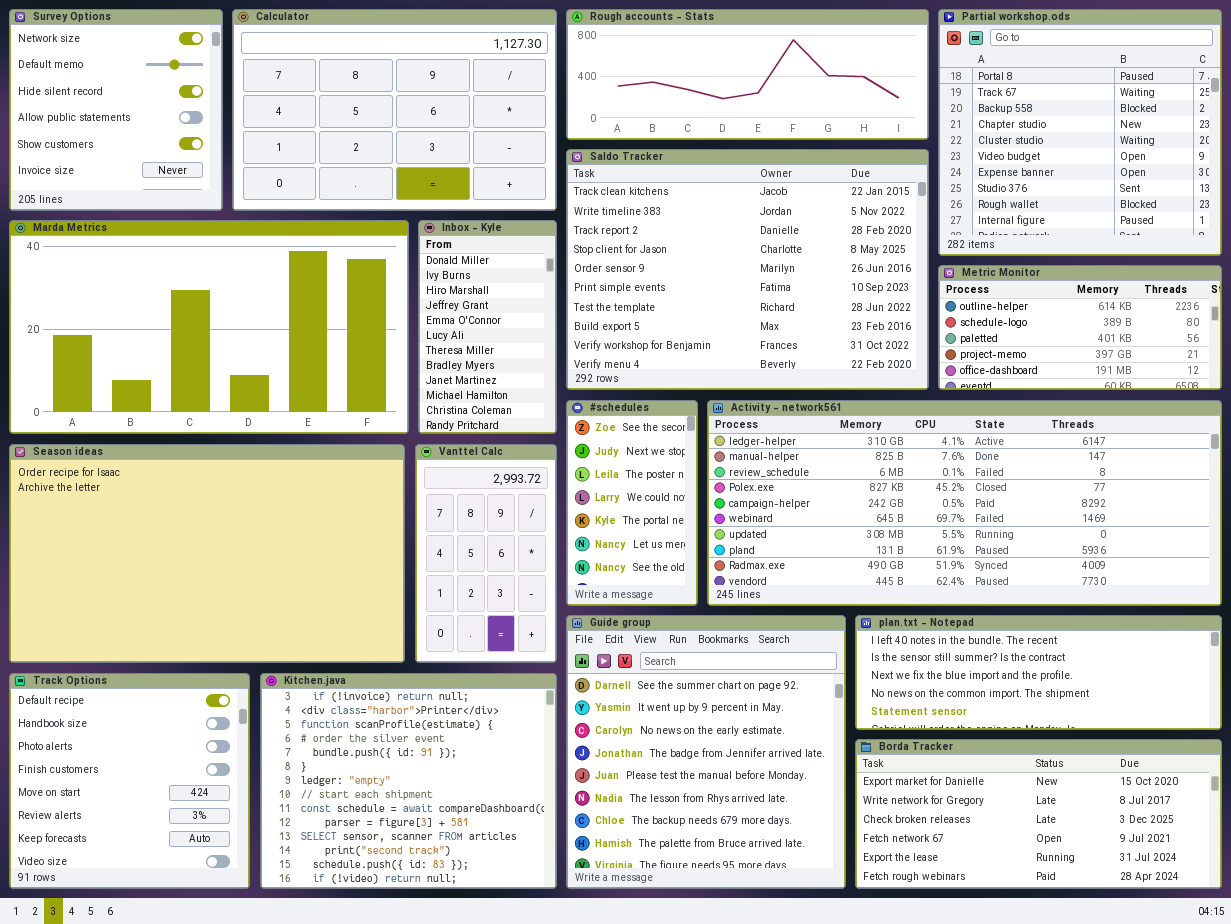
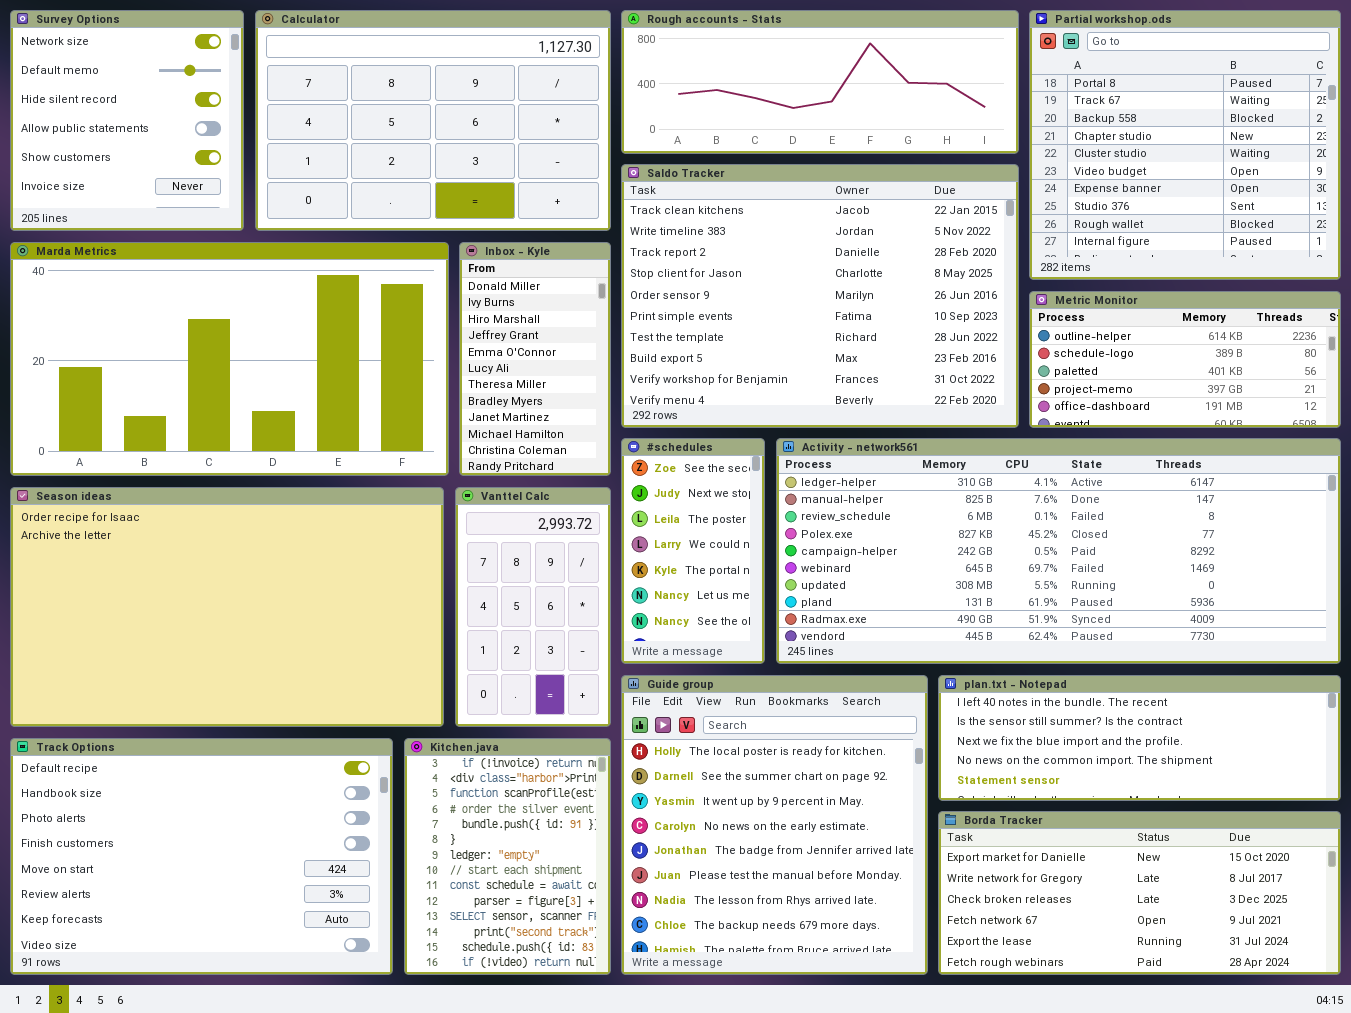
Guide group: [566,615,846,889] -> [621,675,928,975], scrolled up 1 row
Track Options: [9,673,250,889] -> [10,738,393,975], resized
Kitchen.java: [260,673,557,889] -> [404,738,611,975], resized

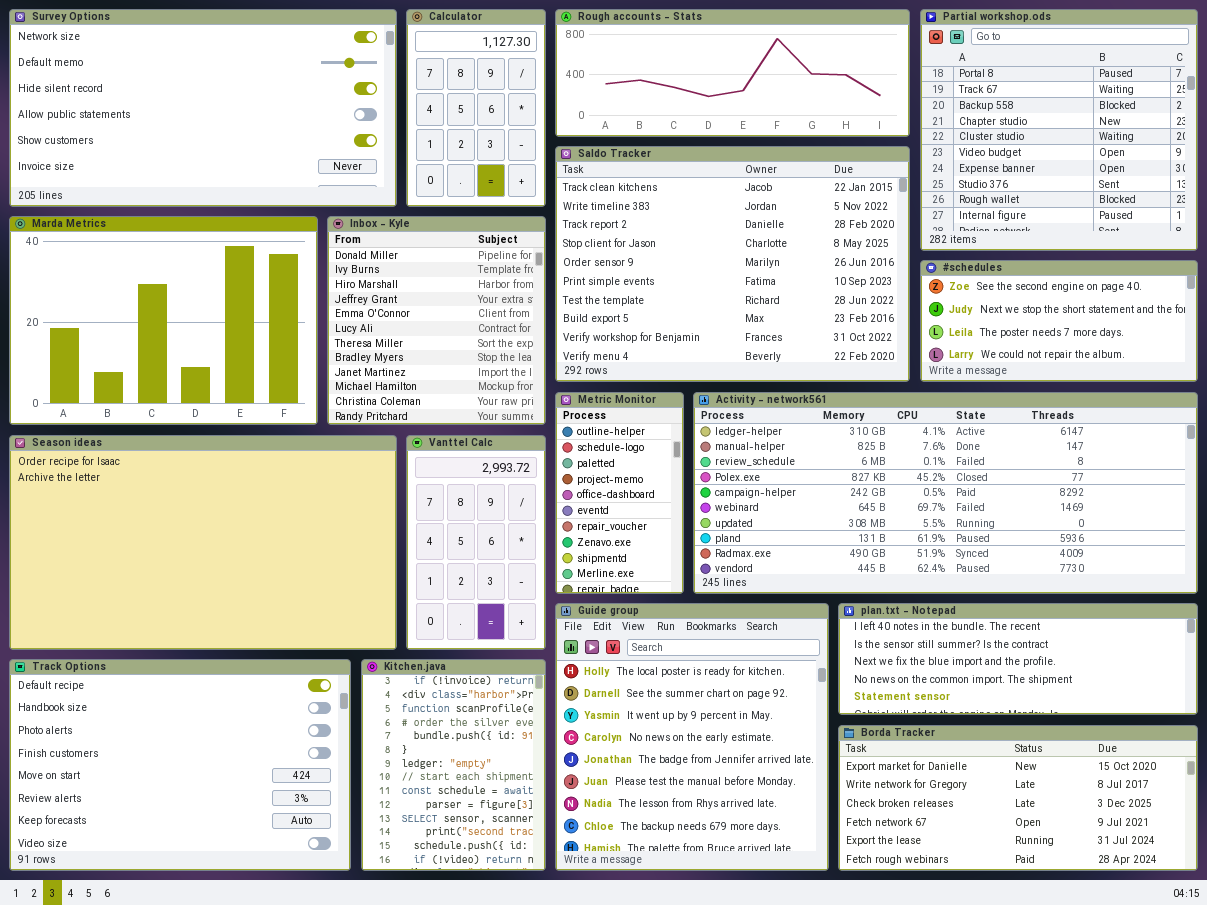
Survey Options: [10,10,244,231] -> [9,9,397,207], resized
Calculator: [255,10,611,231] -> [406,9,546,207], resized
Marda Metrics: [10,242,449,476] -> [9,216,318,425], resized
Inbox - Kyle: [459,242,611,476] -> [327,216,546,425], resized
Metric Monitor: [1029,291,1341,428] -> [555,392,684,594], moved, resized
#schedules: [621,438,765,664] -> [920,260,1198,382], moved, resized

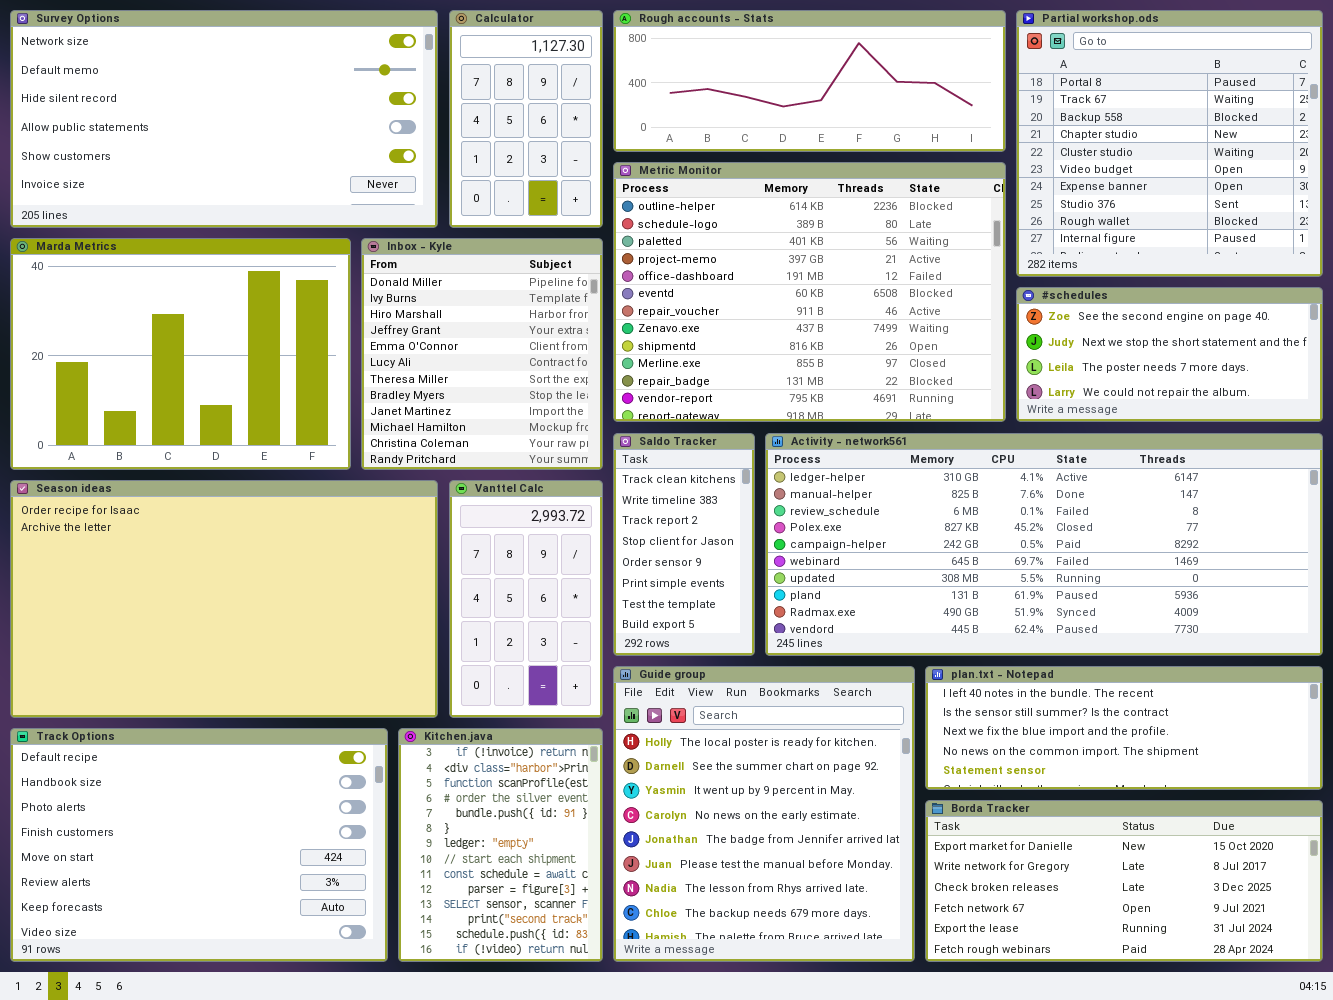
Saldo Tracker: [555,146,910,382] -> [613,433,755,656], moved, resized
Metric Monitor: [555,392,684,594] -> [613,162,1006,422], moved, resized

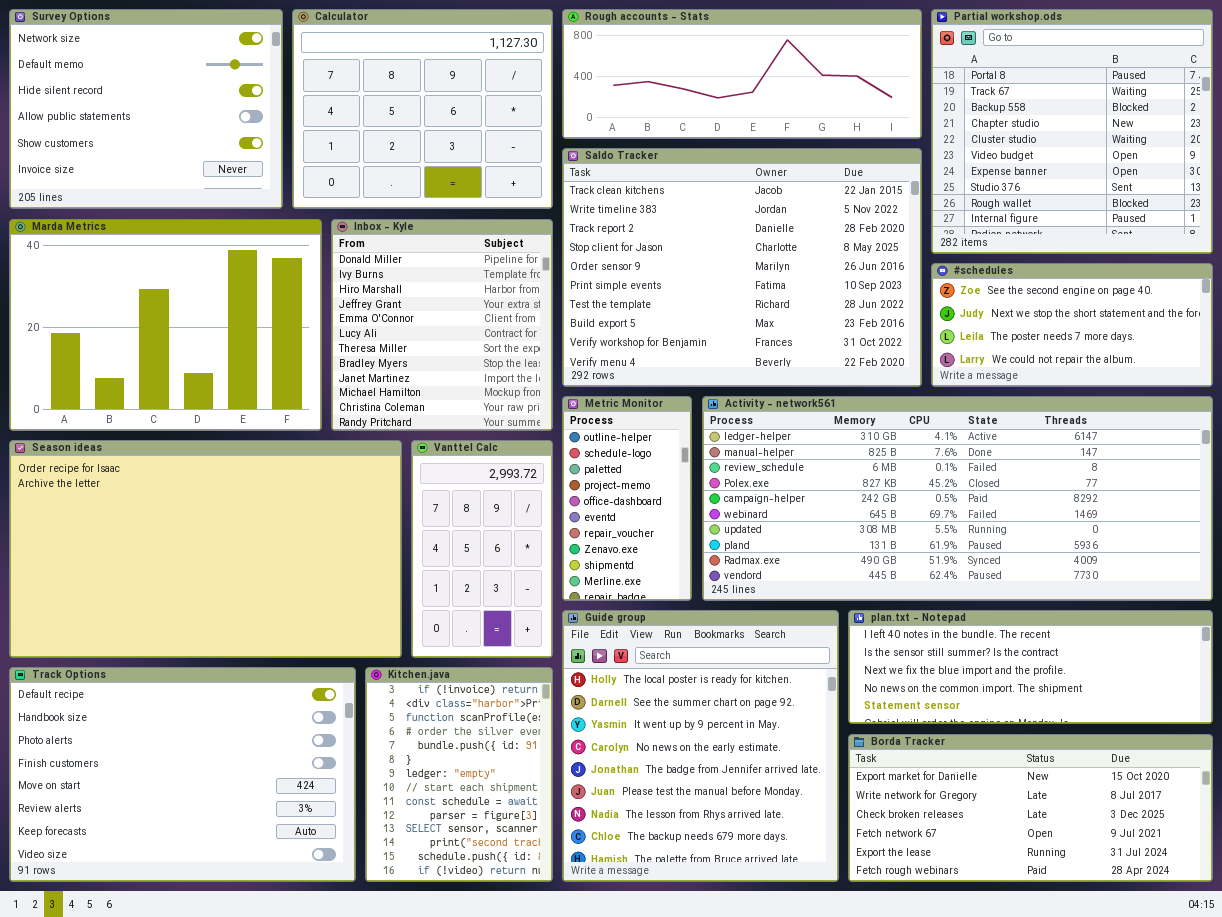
Survey Options: [10,10,438,228] -> [9,9,283,209], resized
Calculator: [449,10,603,228] -> [292,9,553,209], resized
Metric Monitor: [613,162,1006,422] -> [562,396,692,601], moved, resized
Saldo Tracker: [613,433,755,656] -> [562,148,922,387], moved, resized

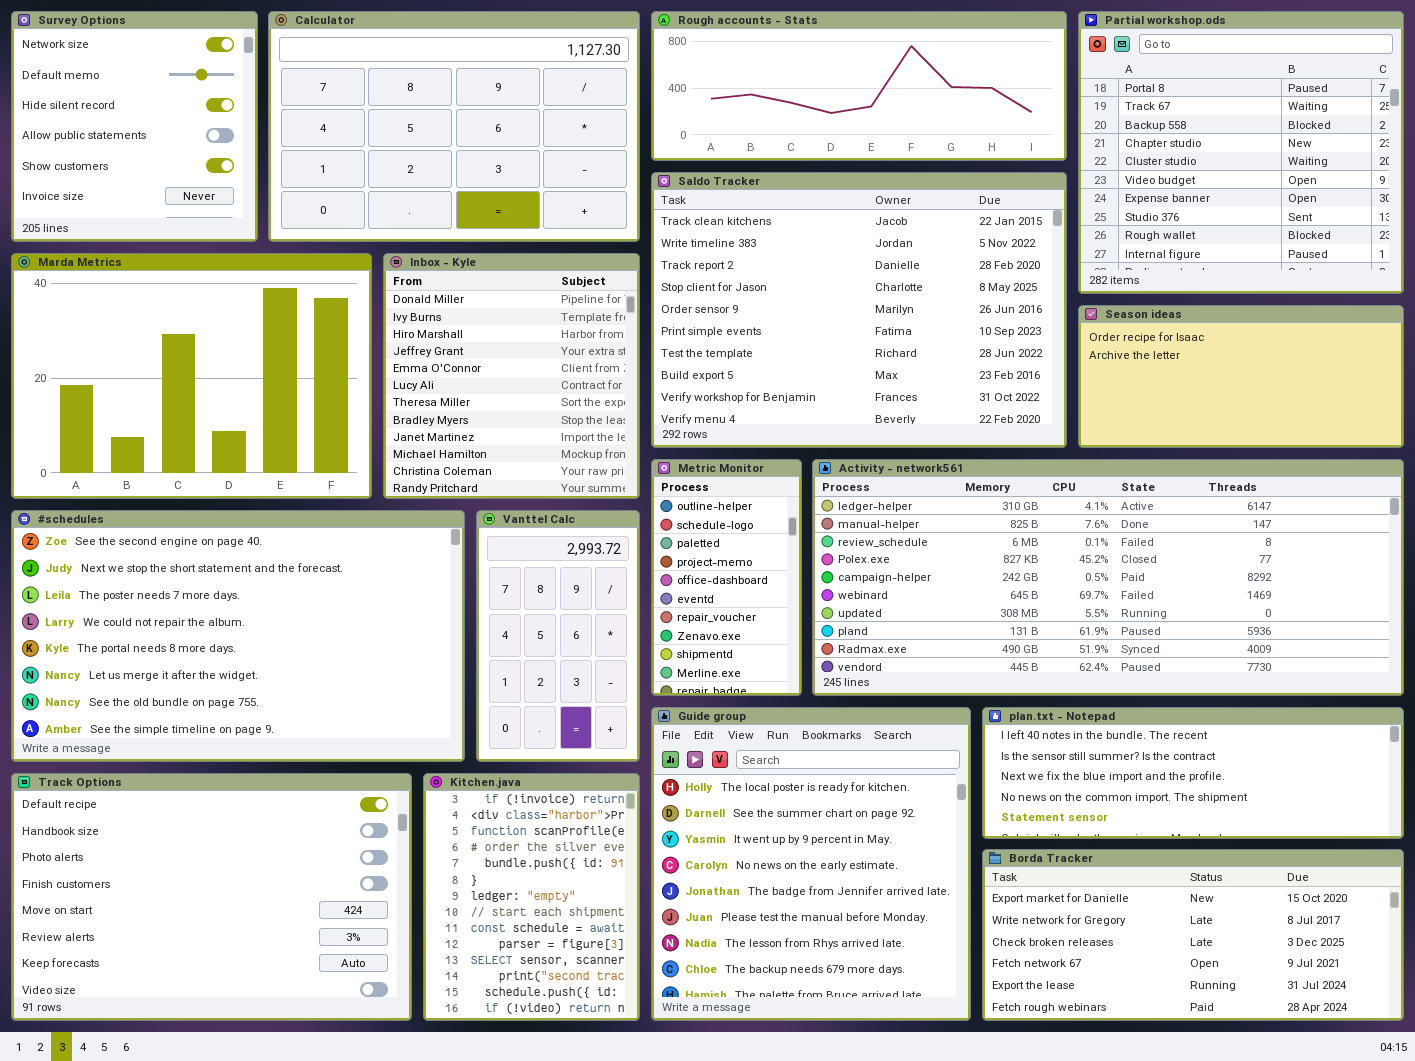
Survey Options: [9,9,283,209] -> [11,11,258,242], resized
Calculator: [292,9,553,209] -> [268,11,640,242], resized
#schedules: [931,263,1213,387] -> [11,510,465,762], moved, resized
Season ideas: [9,440,402,658] -> [1078,305,1404,448], moved, resized

